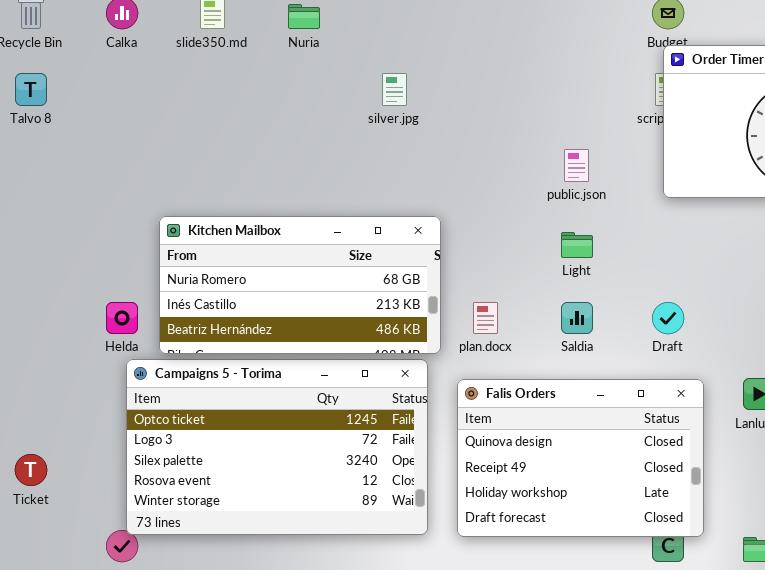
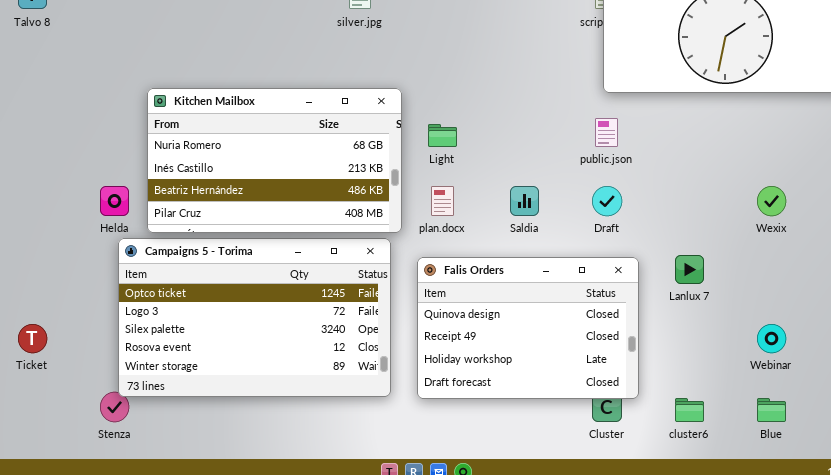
public.json: [564,149,589,182] -> [595,118,618,147], moved
Kitchen Mailbox: [159,216,441,354] -> [147,88,402,233], resized
Light: [561,232,593,258] -> [428,124,457,147], moved

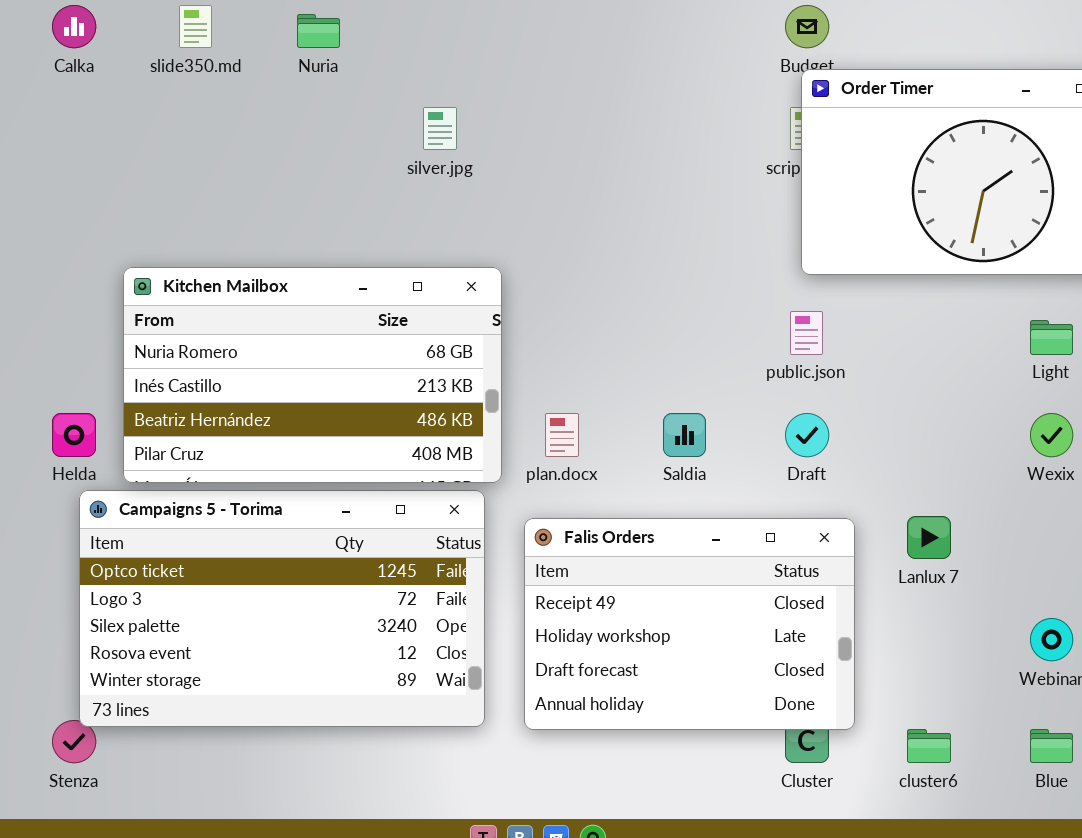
Light: [428,124,457,147] -> [1030,320,1073,355], moved
Falis Orders: [417,257,639,399] -> [524,518,855,730], scrolled down 1 row

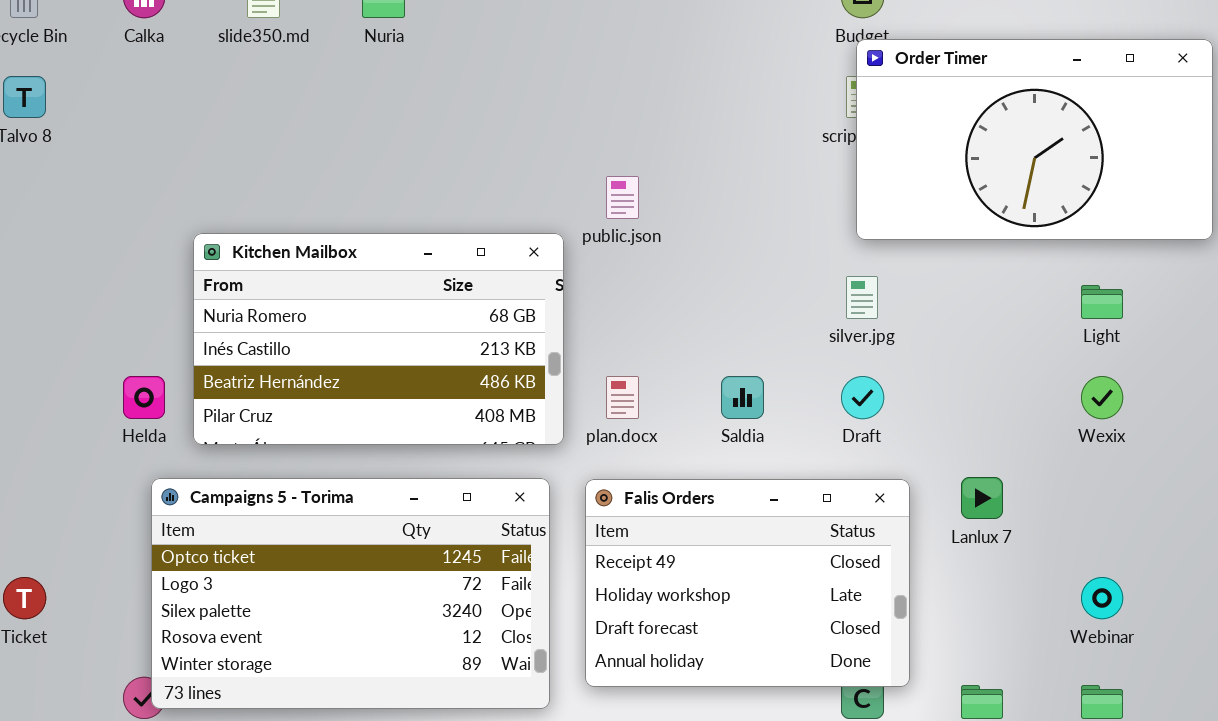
silver.jpg: [423,107,457,150] -> [846,276,878,319], moved
public.json: [790,311,823,355] -> [606,176,639,219], moved
Campaigns 5 - Torima: [79,490,485,727] -> [151,478,550,709], moved

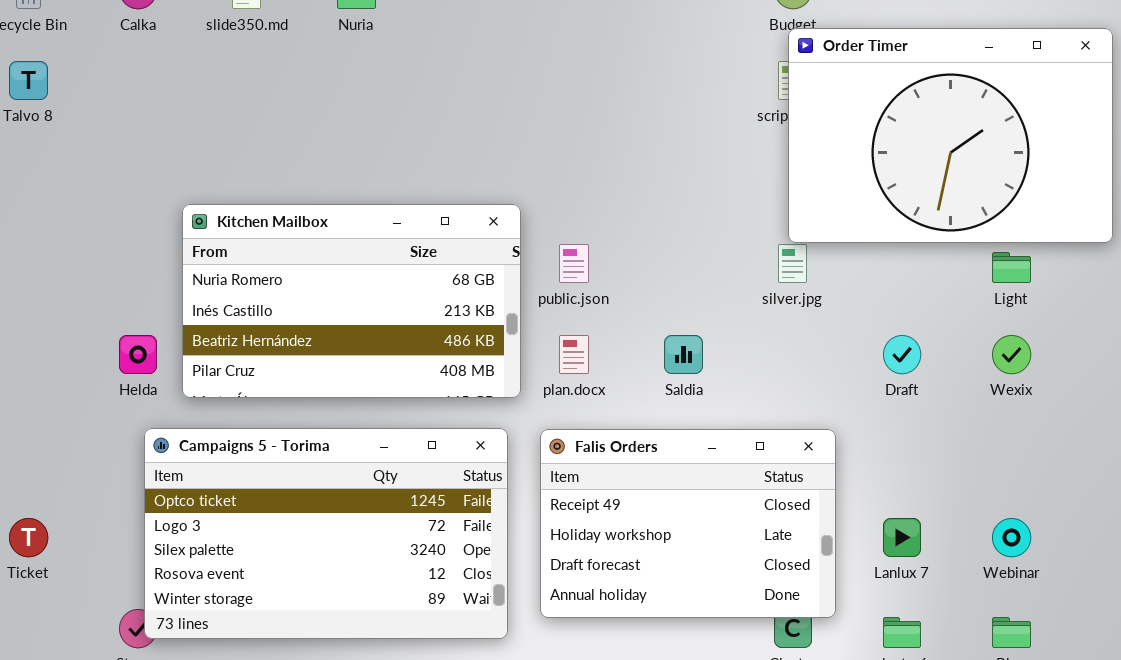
Order Timer: [856,39,1213,240] -> [788,28,1113,243], resized
public.json: [606,176,639,219] -> [559,244,589,283], moved
Draft: [841,376,884,419] -> [883,335,921,374], moved
Lanlux 7: [961,477,1003,519] -> [883,518,921,557], moved

